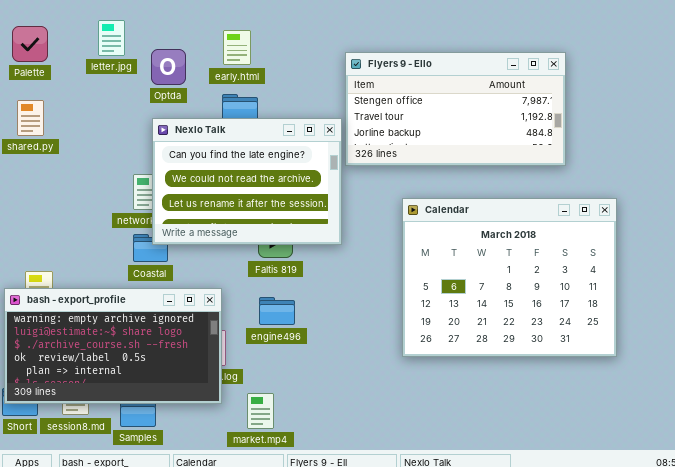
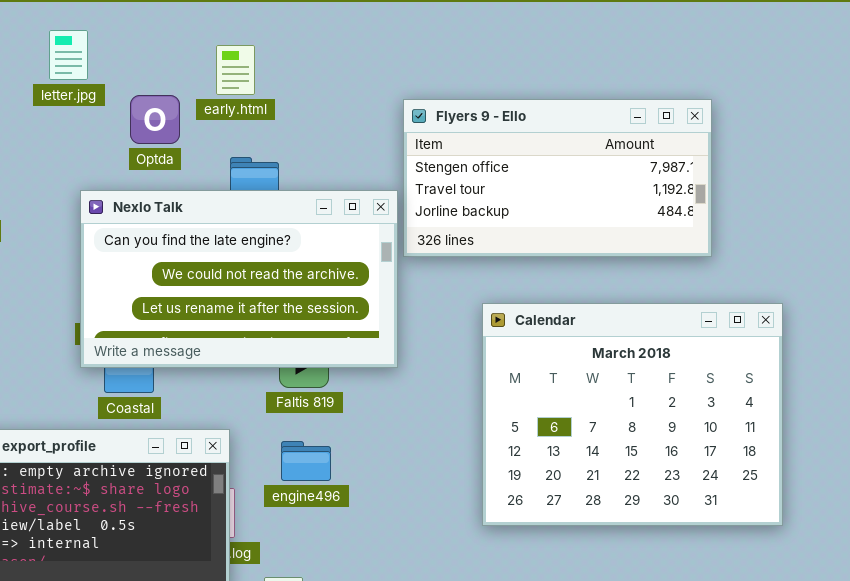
letter.jpg: [98,20,125,56] -> [49,30,88,80], moved
early.html: [223,30,251,65] -> [216,45,255,95], moved
Nexlo Talk: [152,118,342,245] -> [80,190,398,368], resized

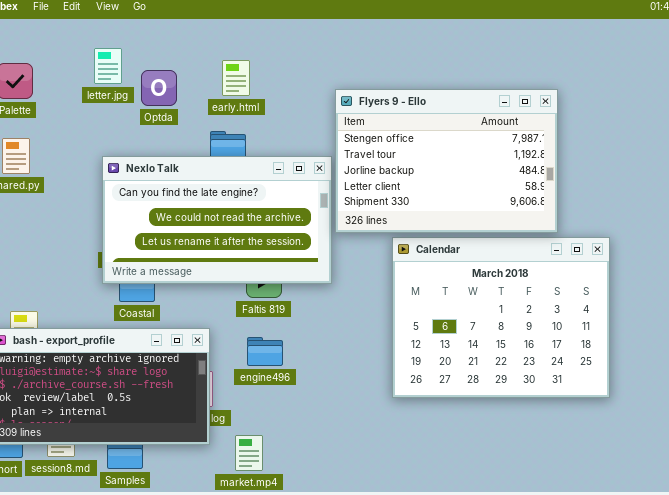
letter.jpg: [49,30,88,80] -> [94,48,122,84], moved
early.html: [216,45,255,95] -> [222,60,250,96], moved
Optda: [130,95,180,144] -> [141,70,177,106], moved
Flyers 9 - Ello: [403,99,712,257] -> [335,89,558,233], resized

